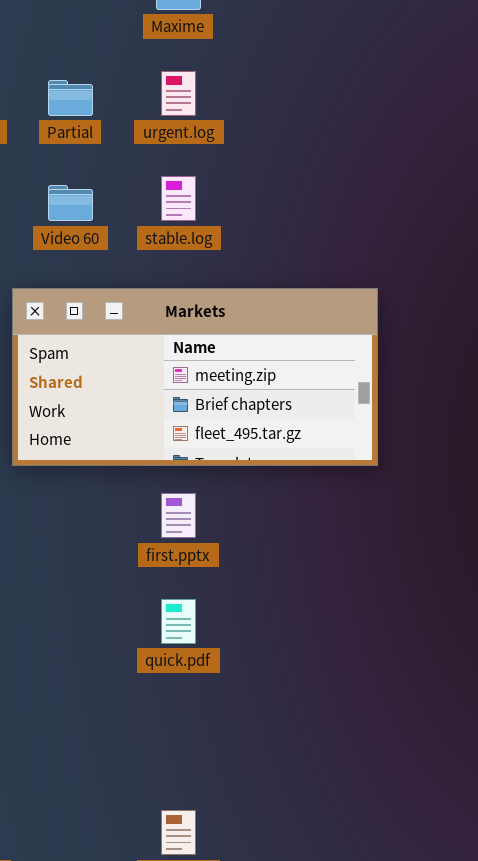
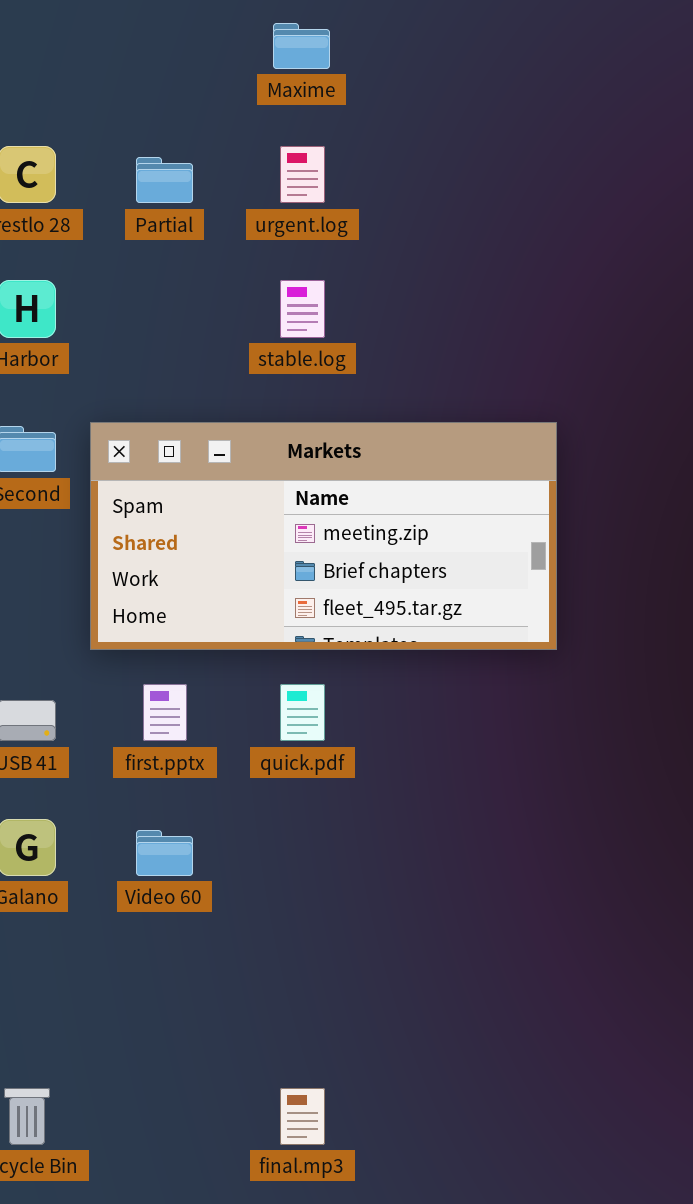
Video 60: [48,185,93,221] -> [136,830,193,876], moved
first.pptx: [161,493,196,538] -> [143,684,187,741], moved
quick.pdf: [161,599,196,644] -> [280,684,325,741], moved

